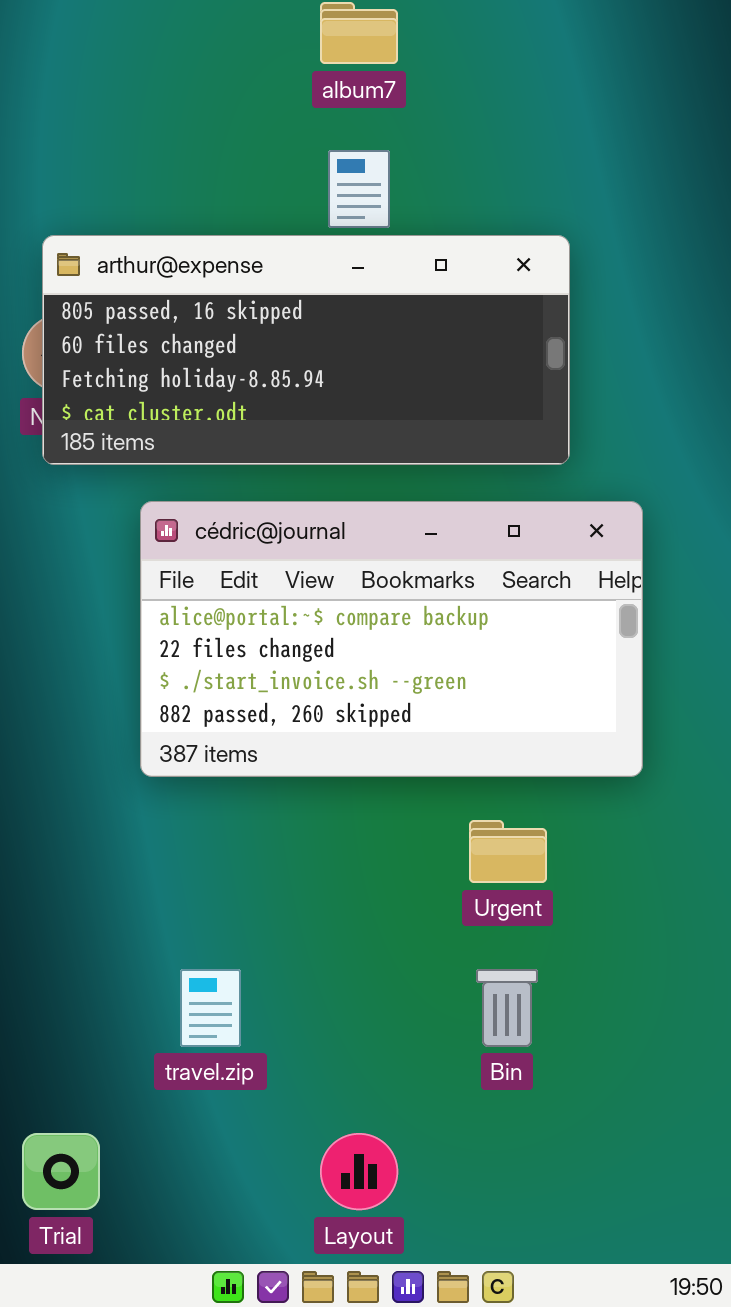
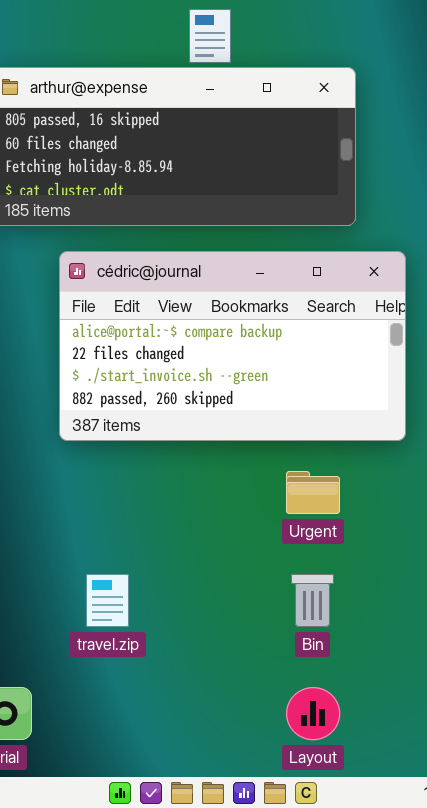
Layout: [320,1133,398,1210] -> [286,687,340,740], moved

